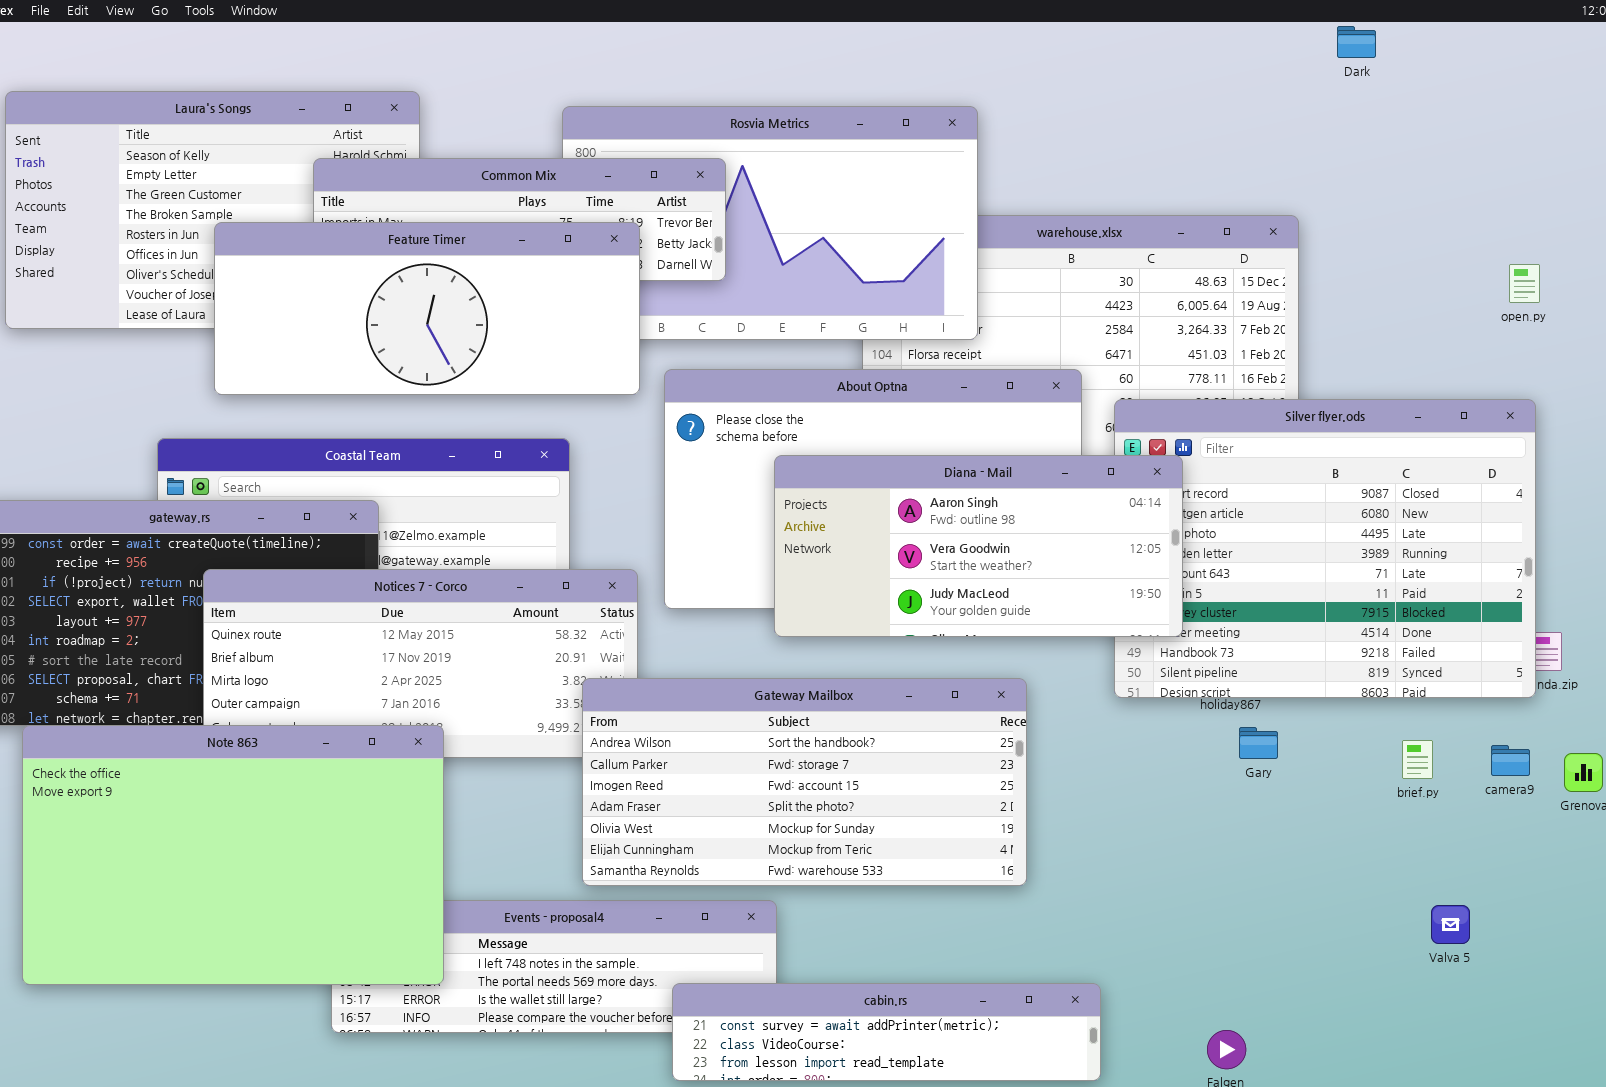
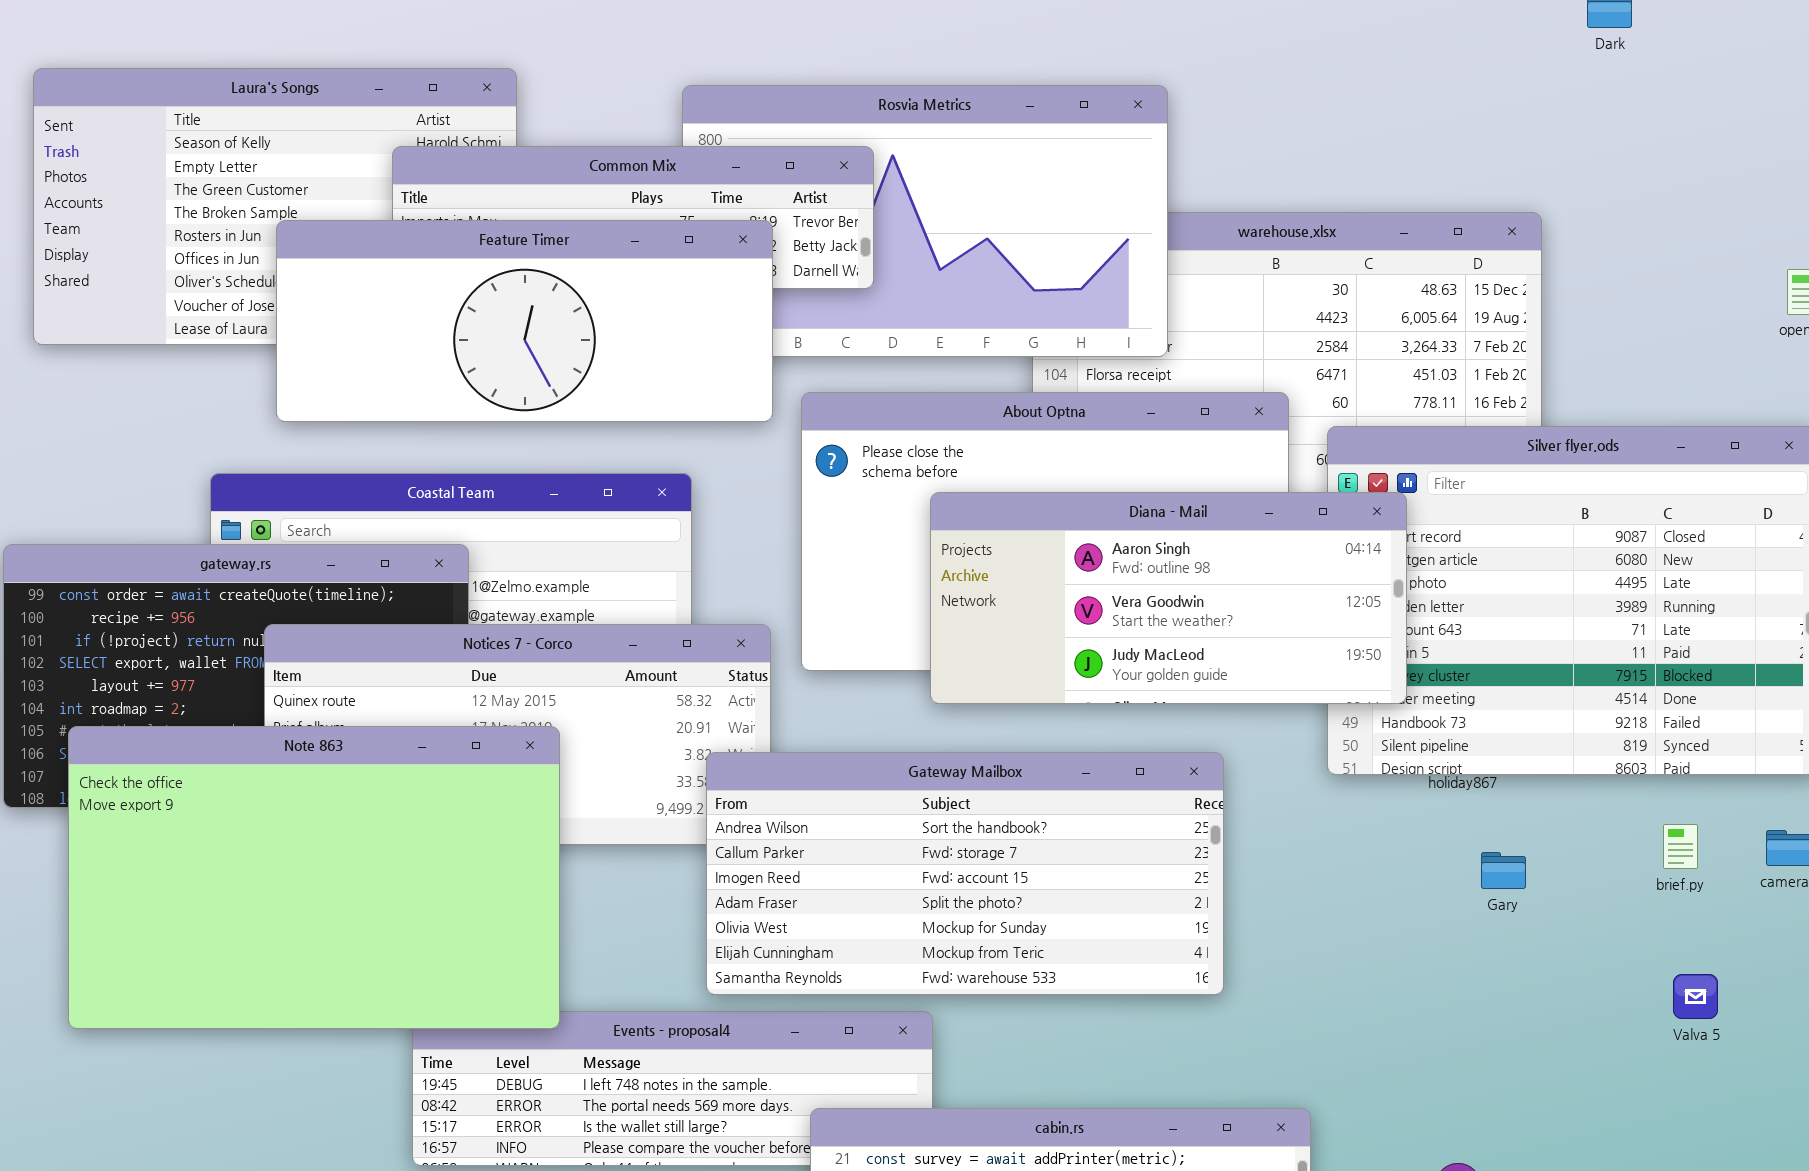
Note 863: [22,725,444,985] -> [68,726,560,1029], moved
Gary: [1239,727,1278,759] -> [1481,852,1526,889], moved
Valva 5: [1431,905,1470,944] -> [1673,974,1718,1019], moved

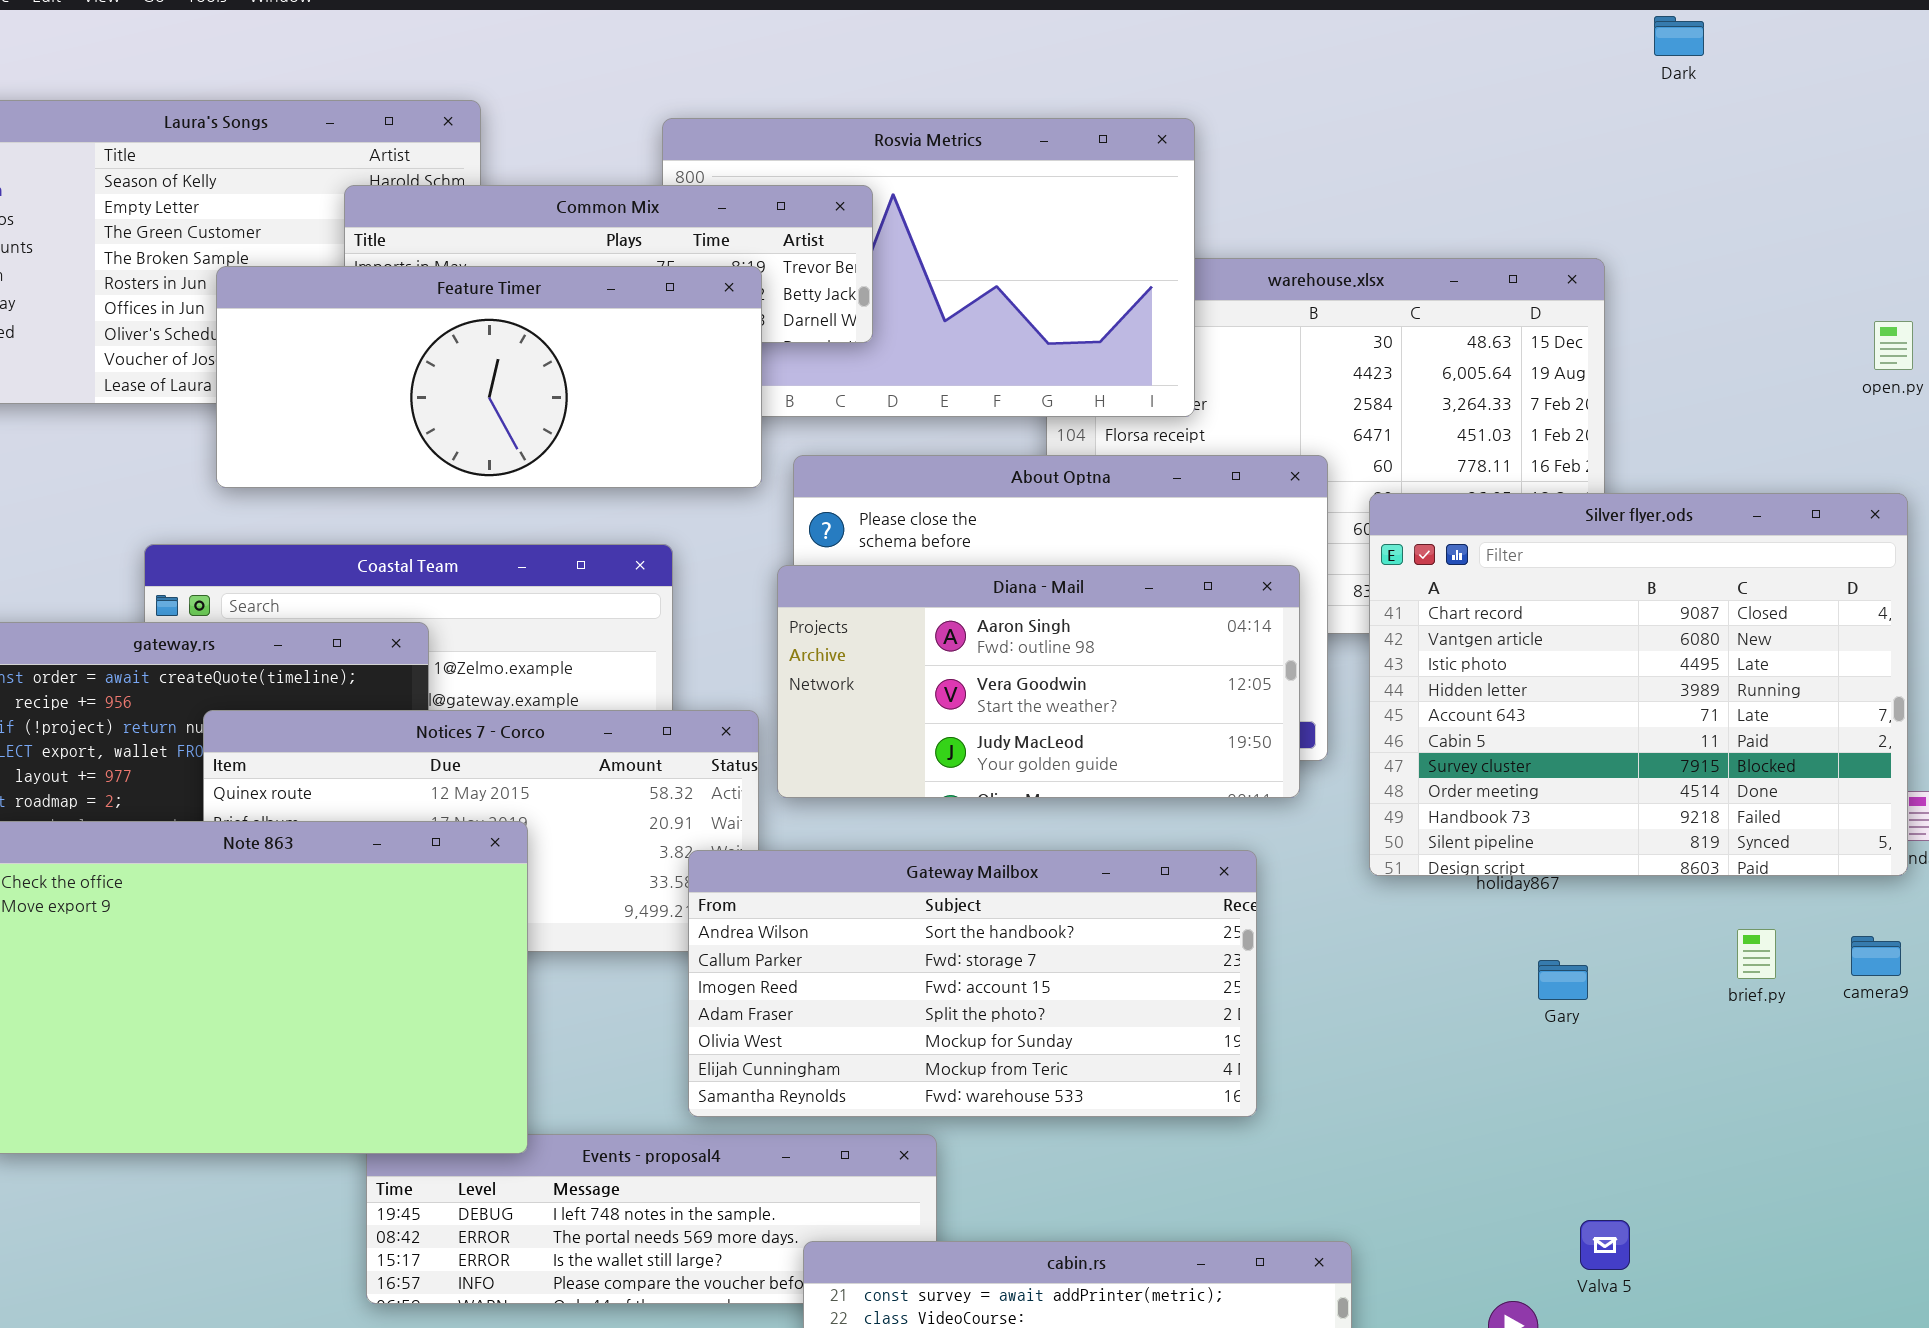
Diana - Mail: [930,492,1407,704] -> [777,565,1300,798], moved
Valva 5: [1673,974,1718,1019] -> [1580,1220,1630,1270], moved

